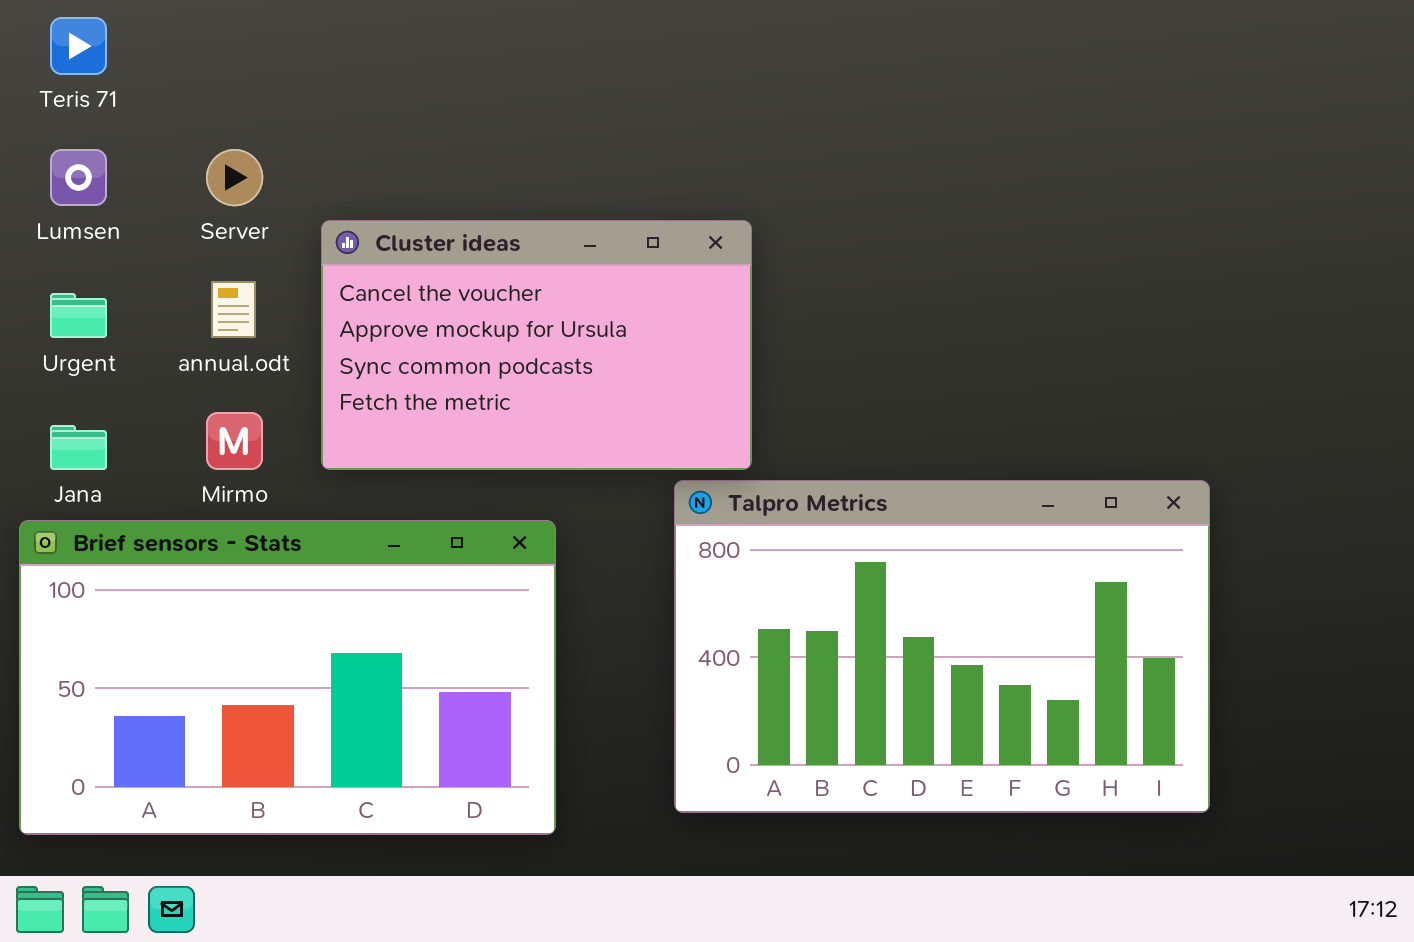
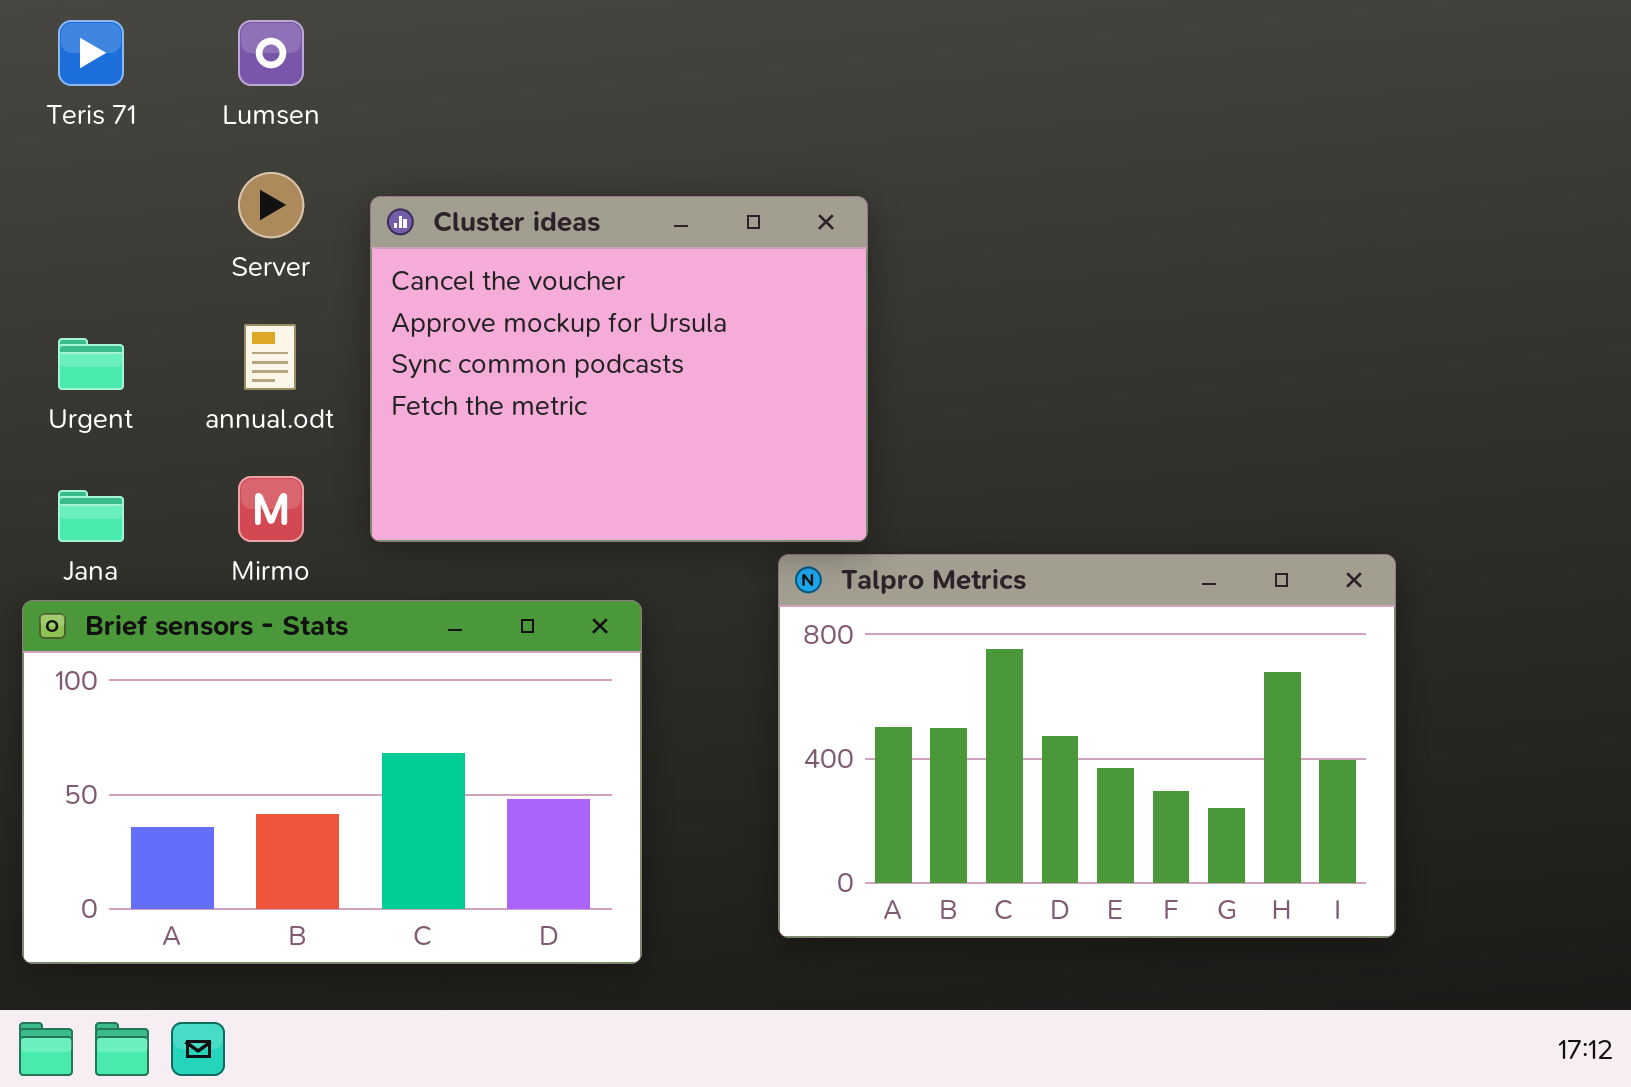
Lumsen: [50,149,107,206] -> [238,20,304,86], moved
Cluster ideas: [321,220,752,470] -> [370,196,868,542], resized

